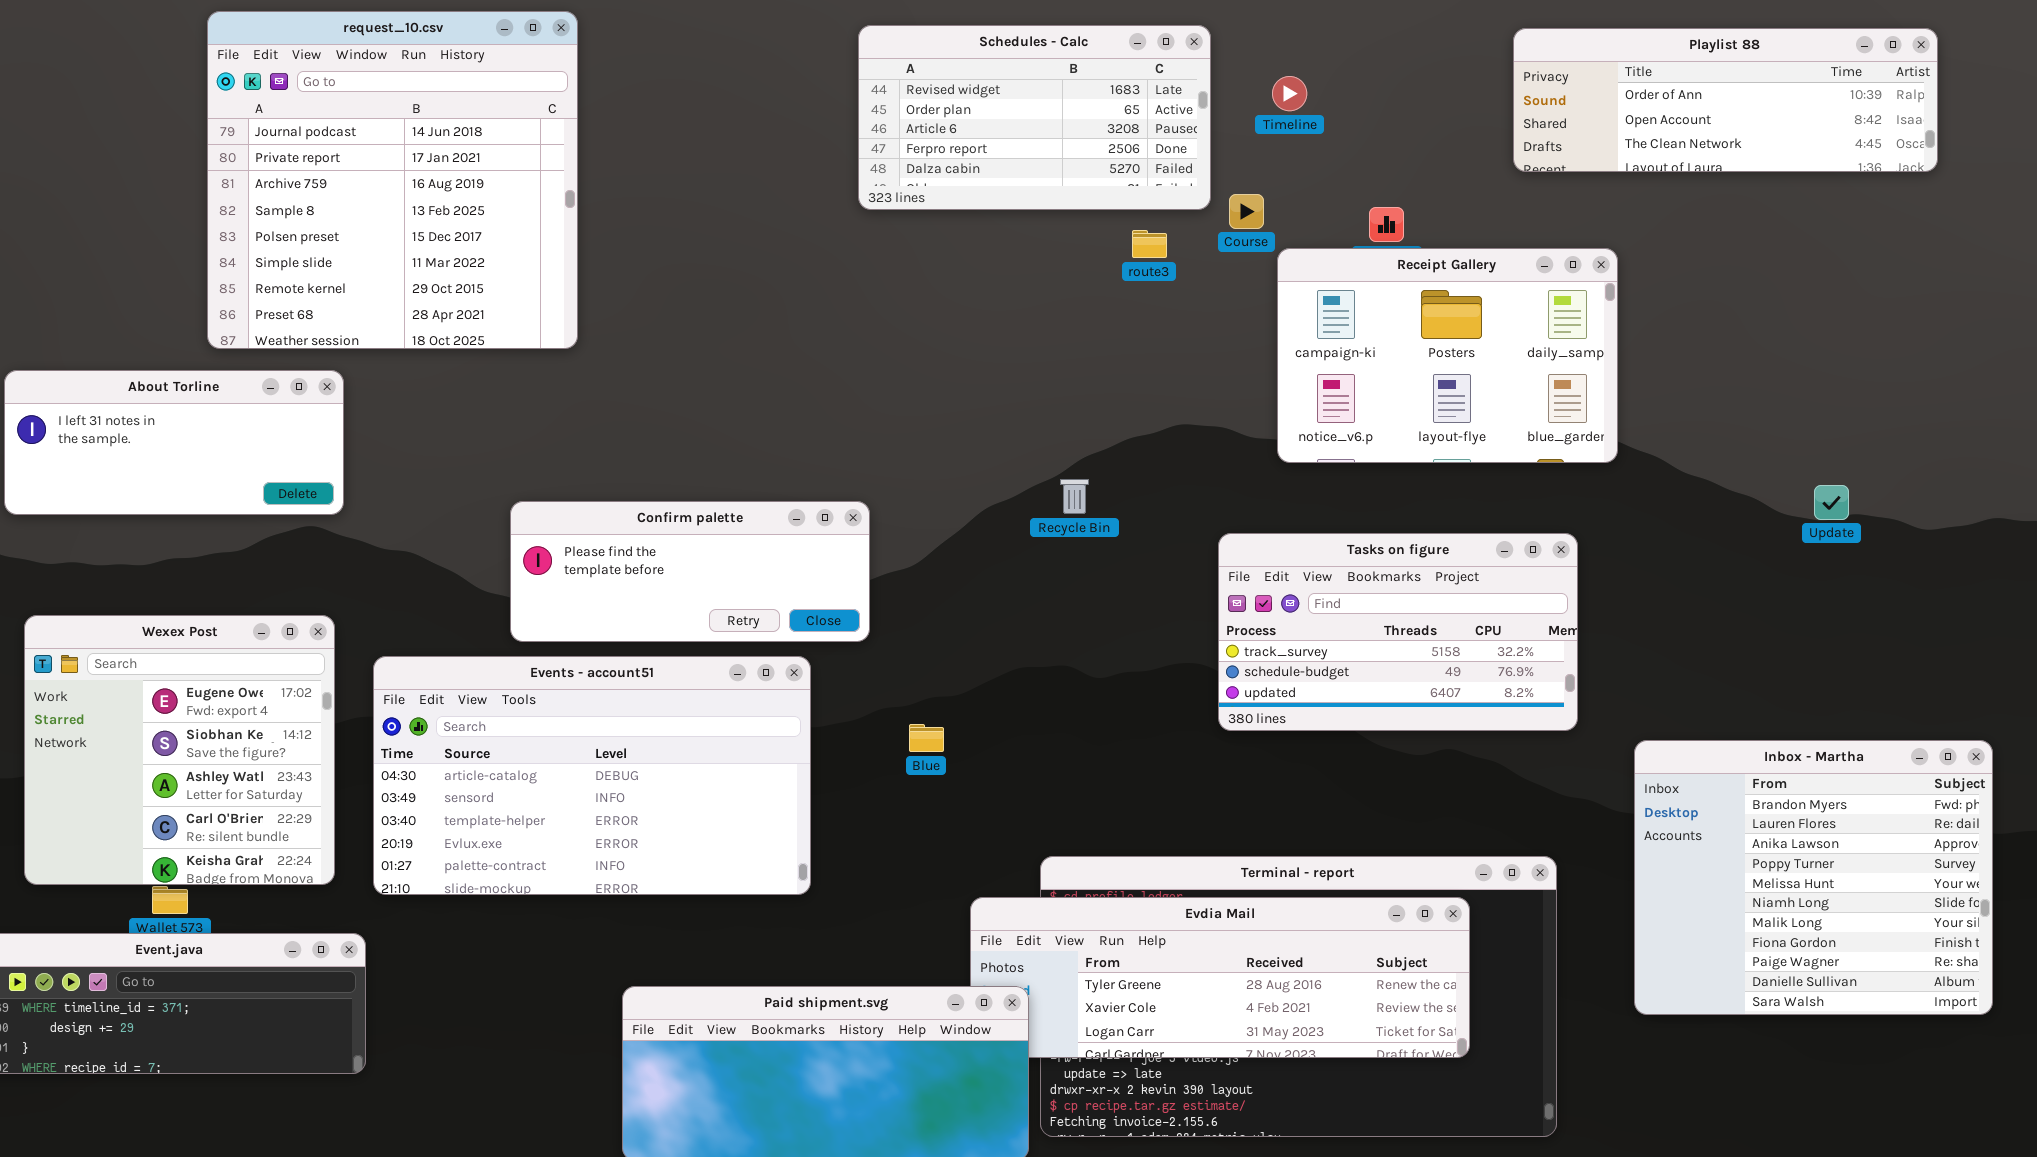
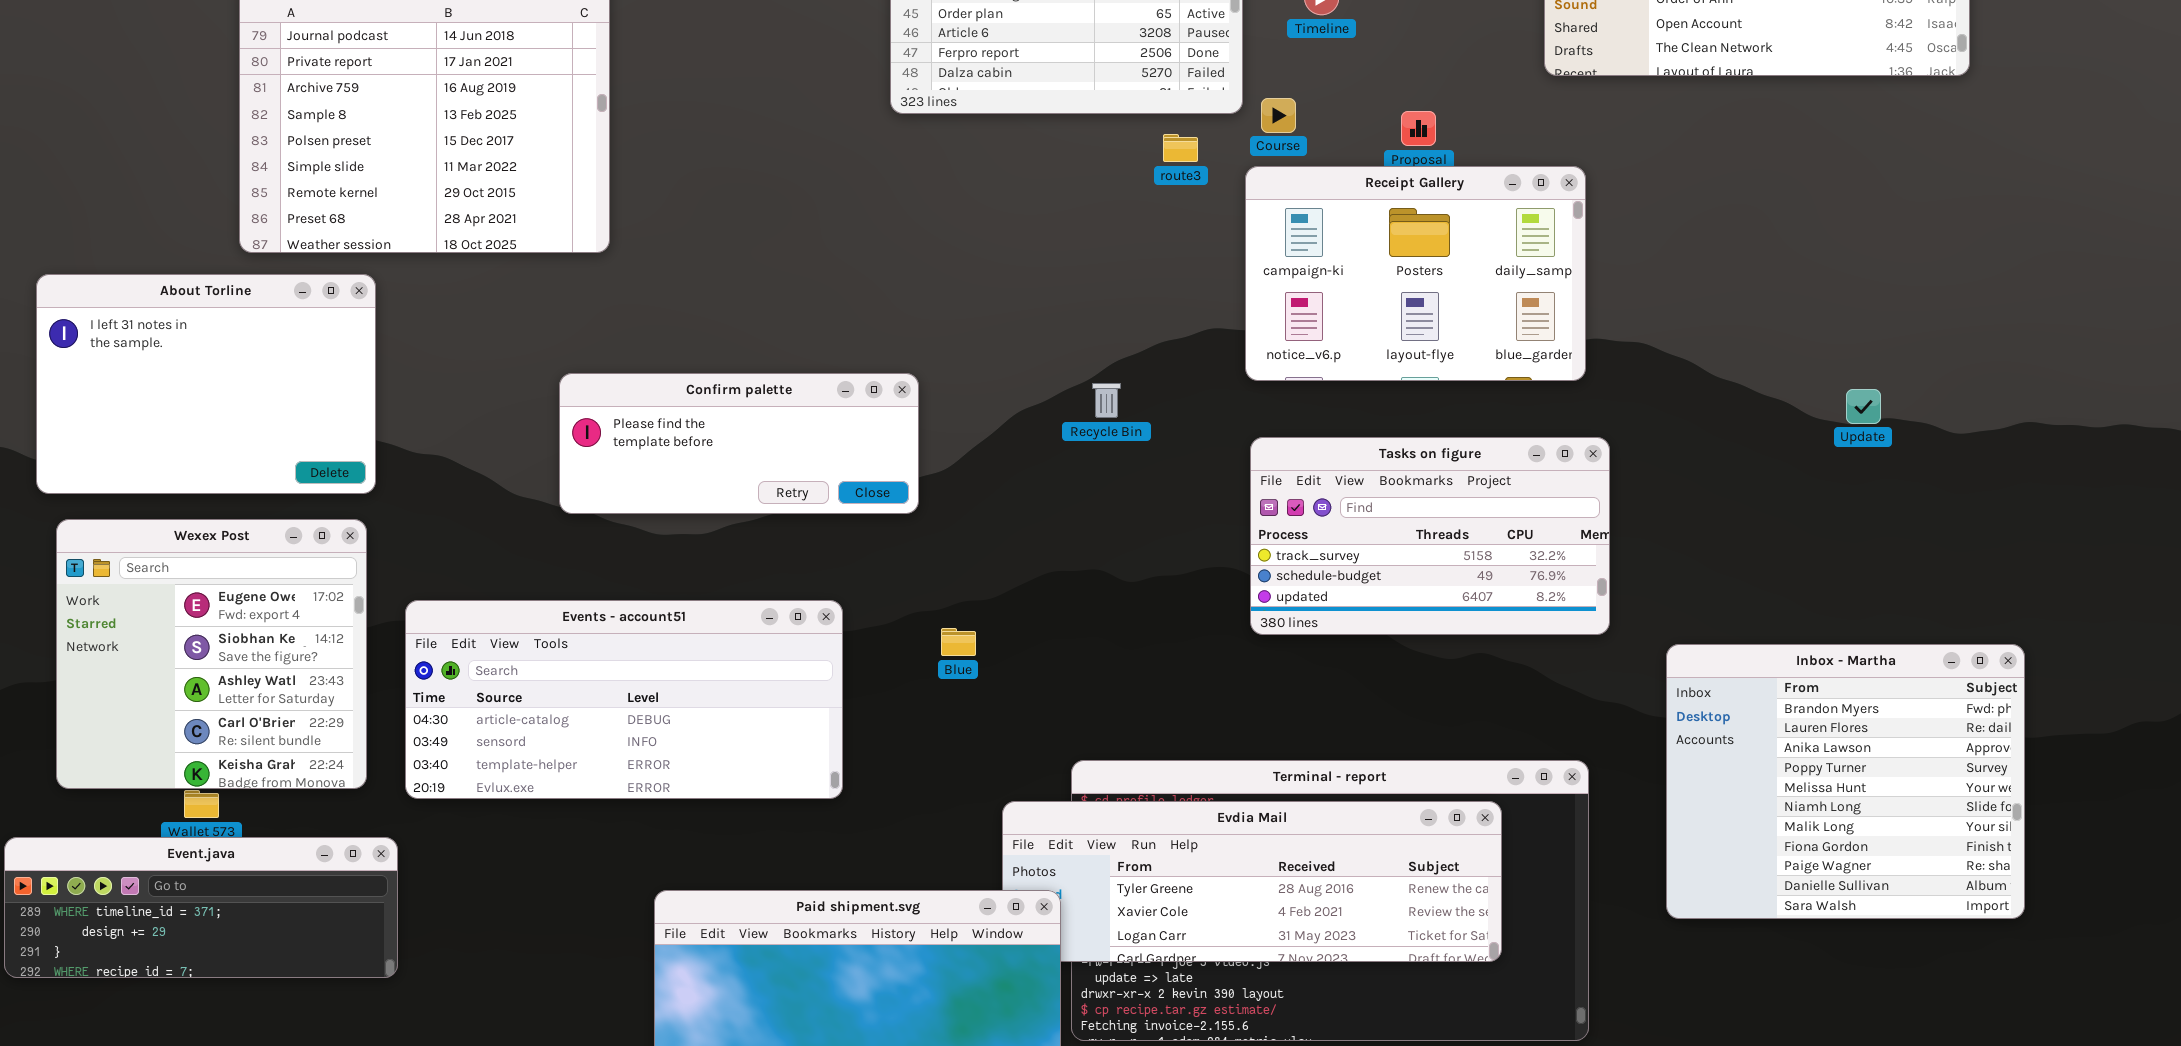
Receipt Gallery: [1277,248,1618,463] -> [1245,166,1586,381], moved
About Torline: [4,370,344,515] -> [36,274,376,494], resized
Confirm palette: [510,501,870,642] -> [559,373,919,514], moved
Events - account51: [373,656,811,895] -> [405,600,843,799], resized

